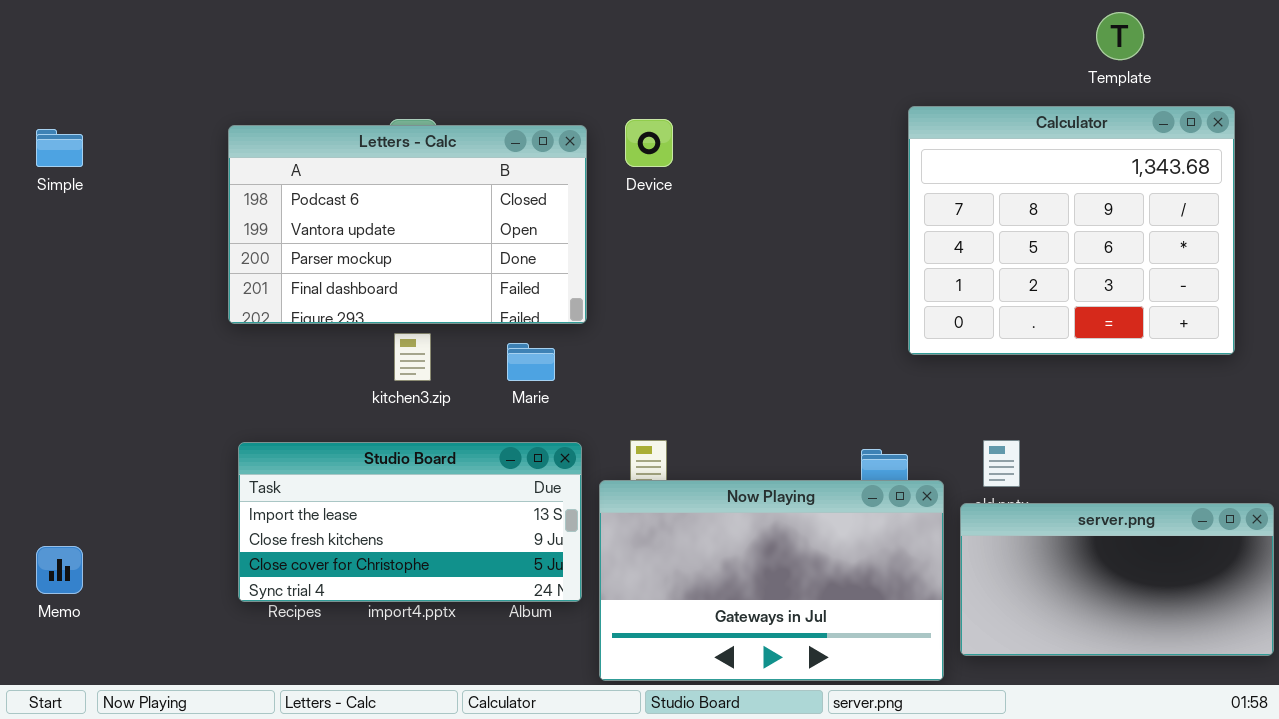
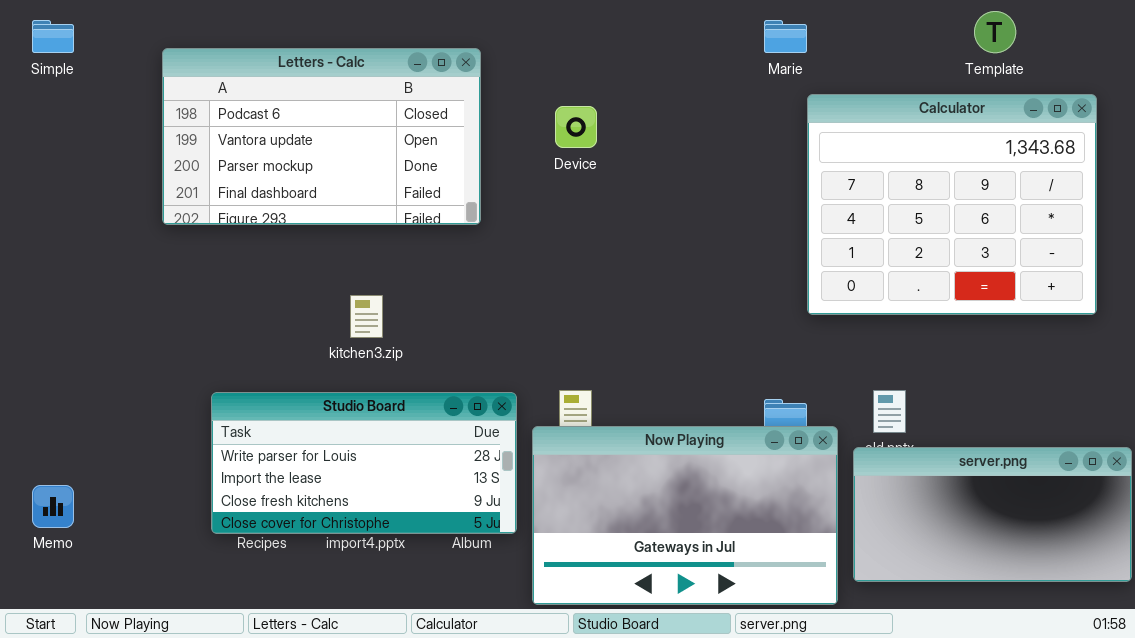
Letters - Calc: [228,125,587,324] -> [162,48,481,225], moved
Simple: [36,129,83,167] -> [32,20,74,53], moved
Marie: [507,343,555,381] -> [764,20,807,53], moved
Studio Board: [238,442,582,602] -> [211,392,517,534], scrolled up 1 row

